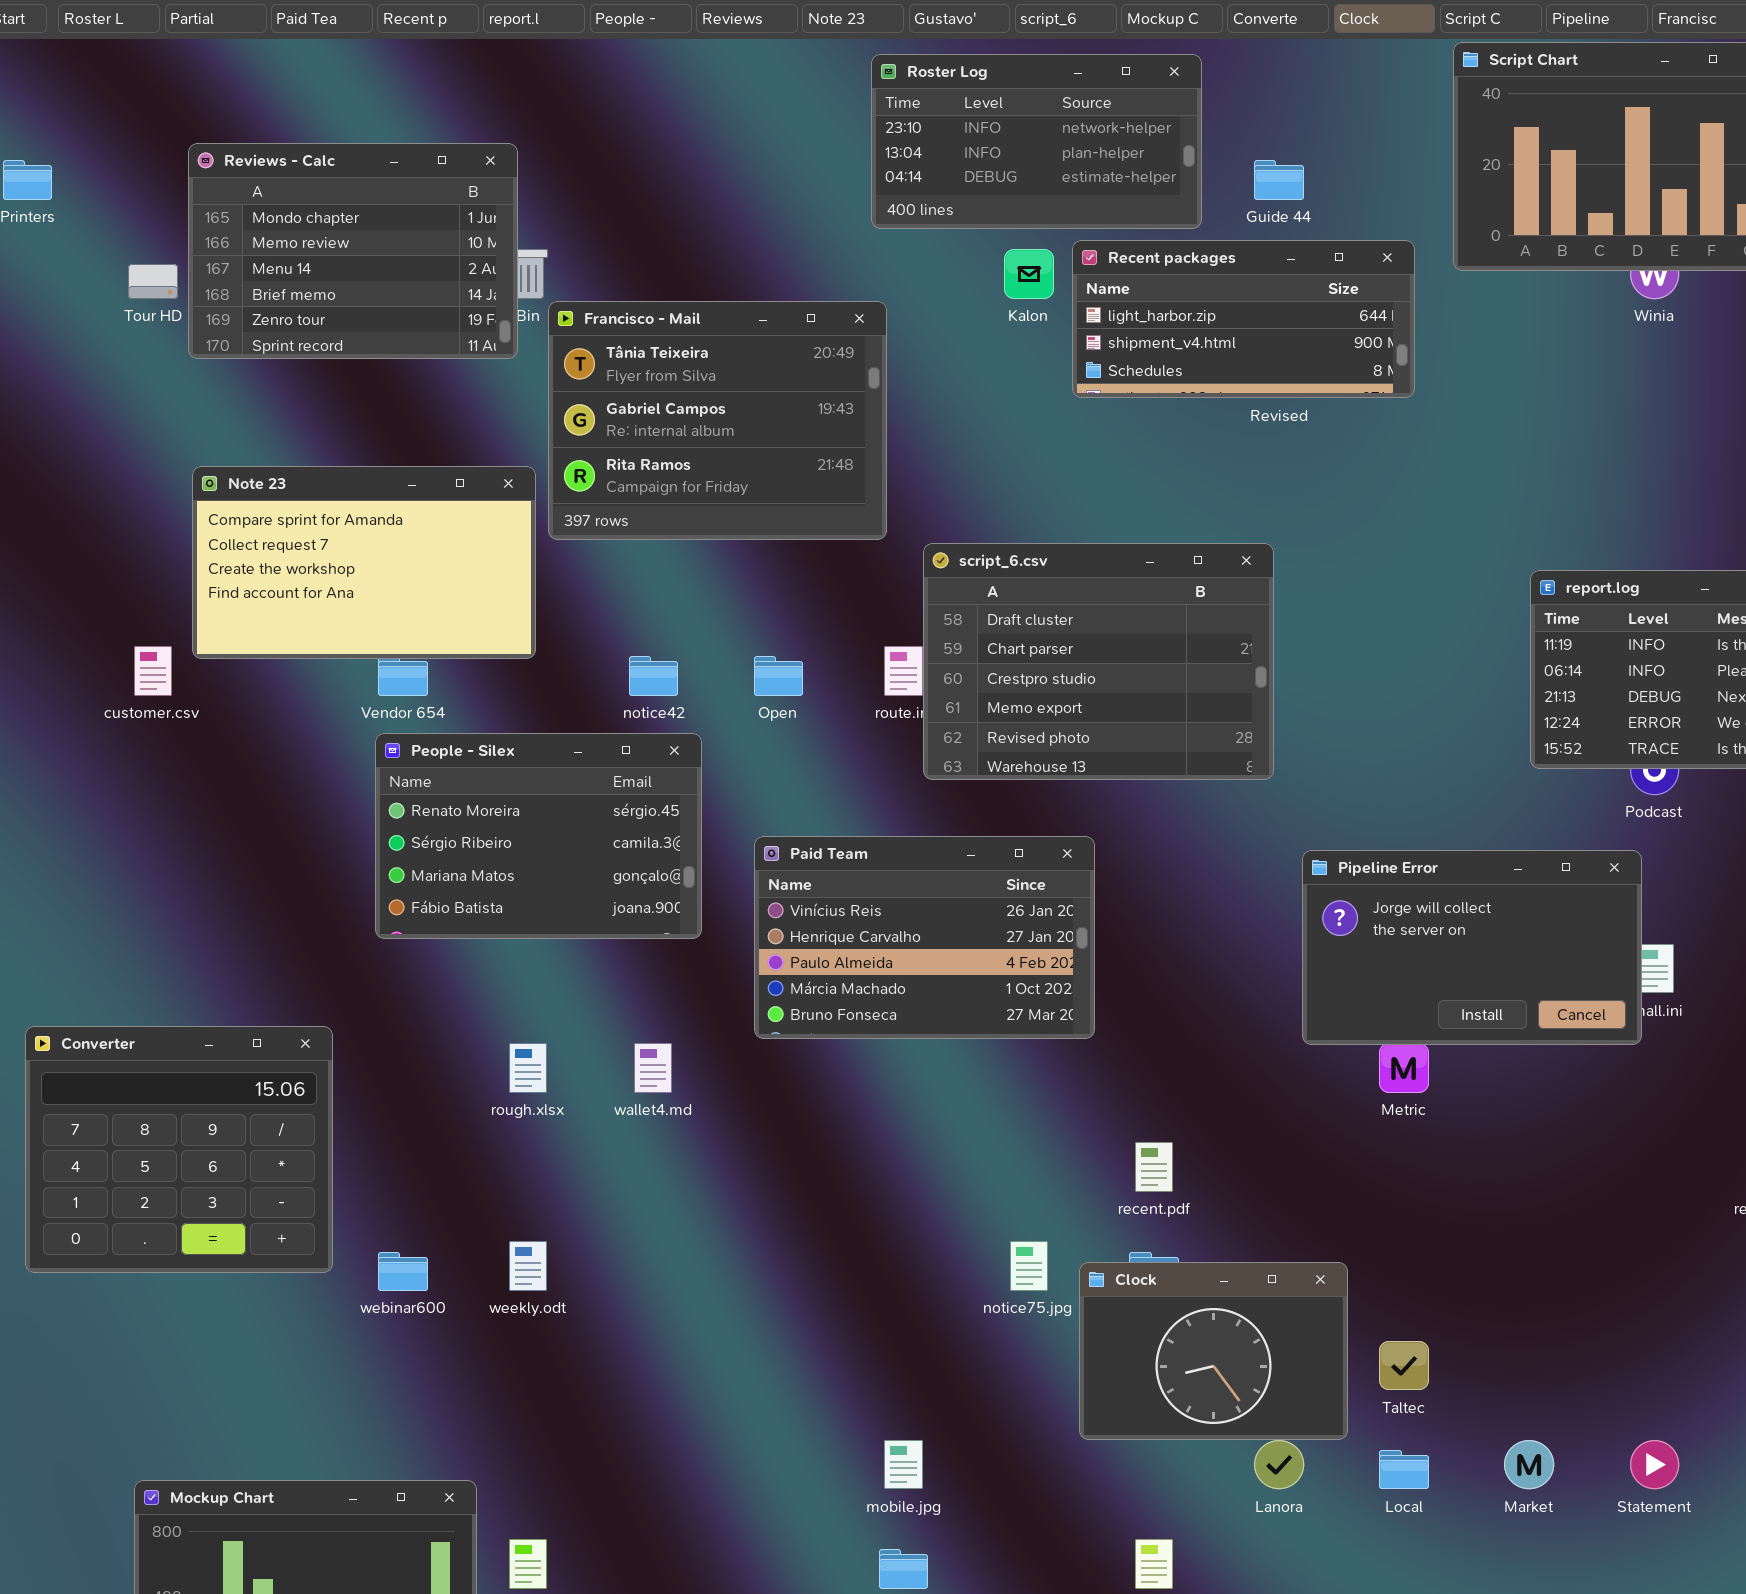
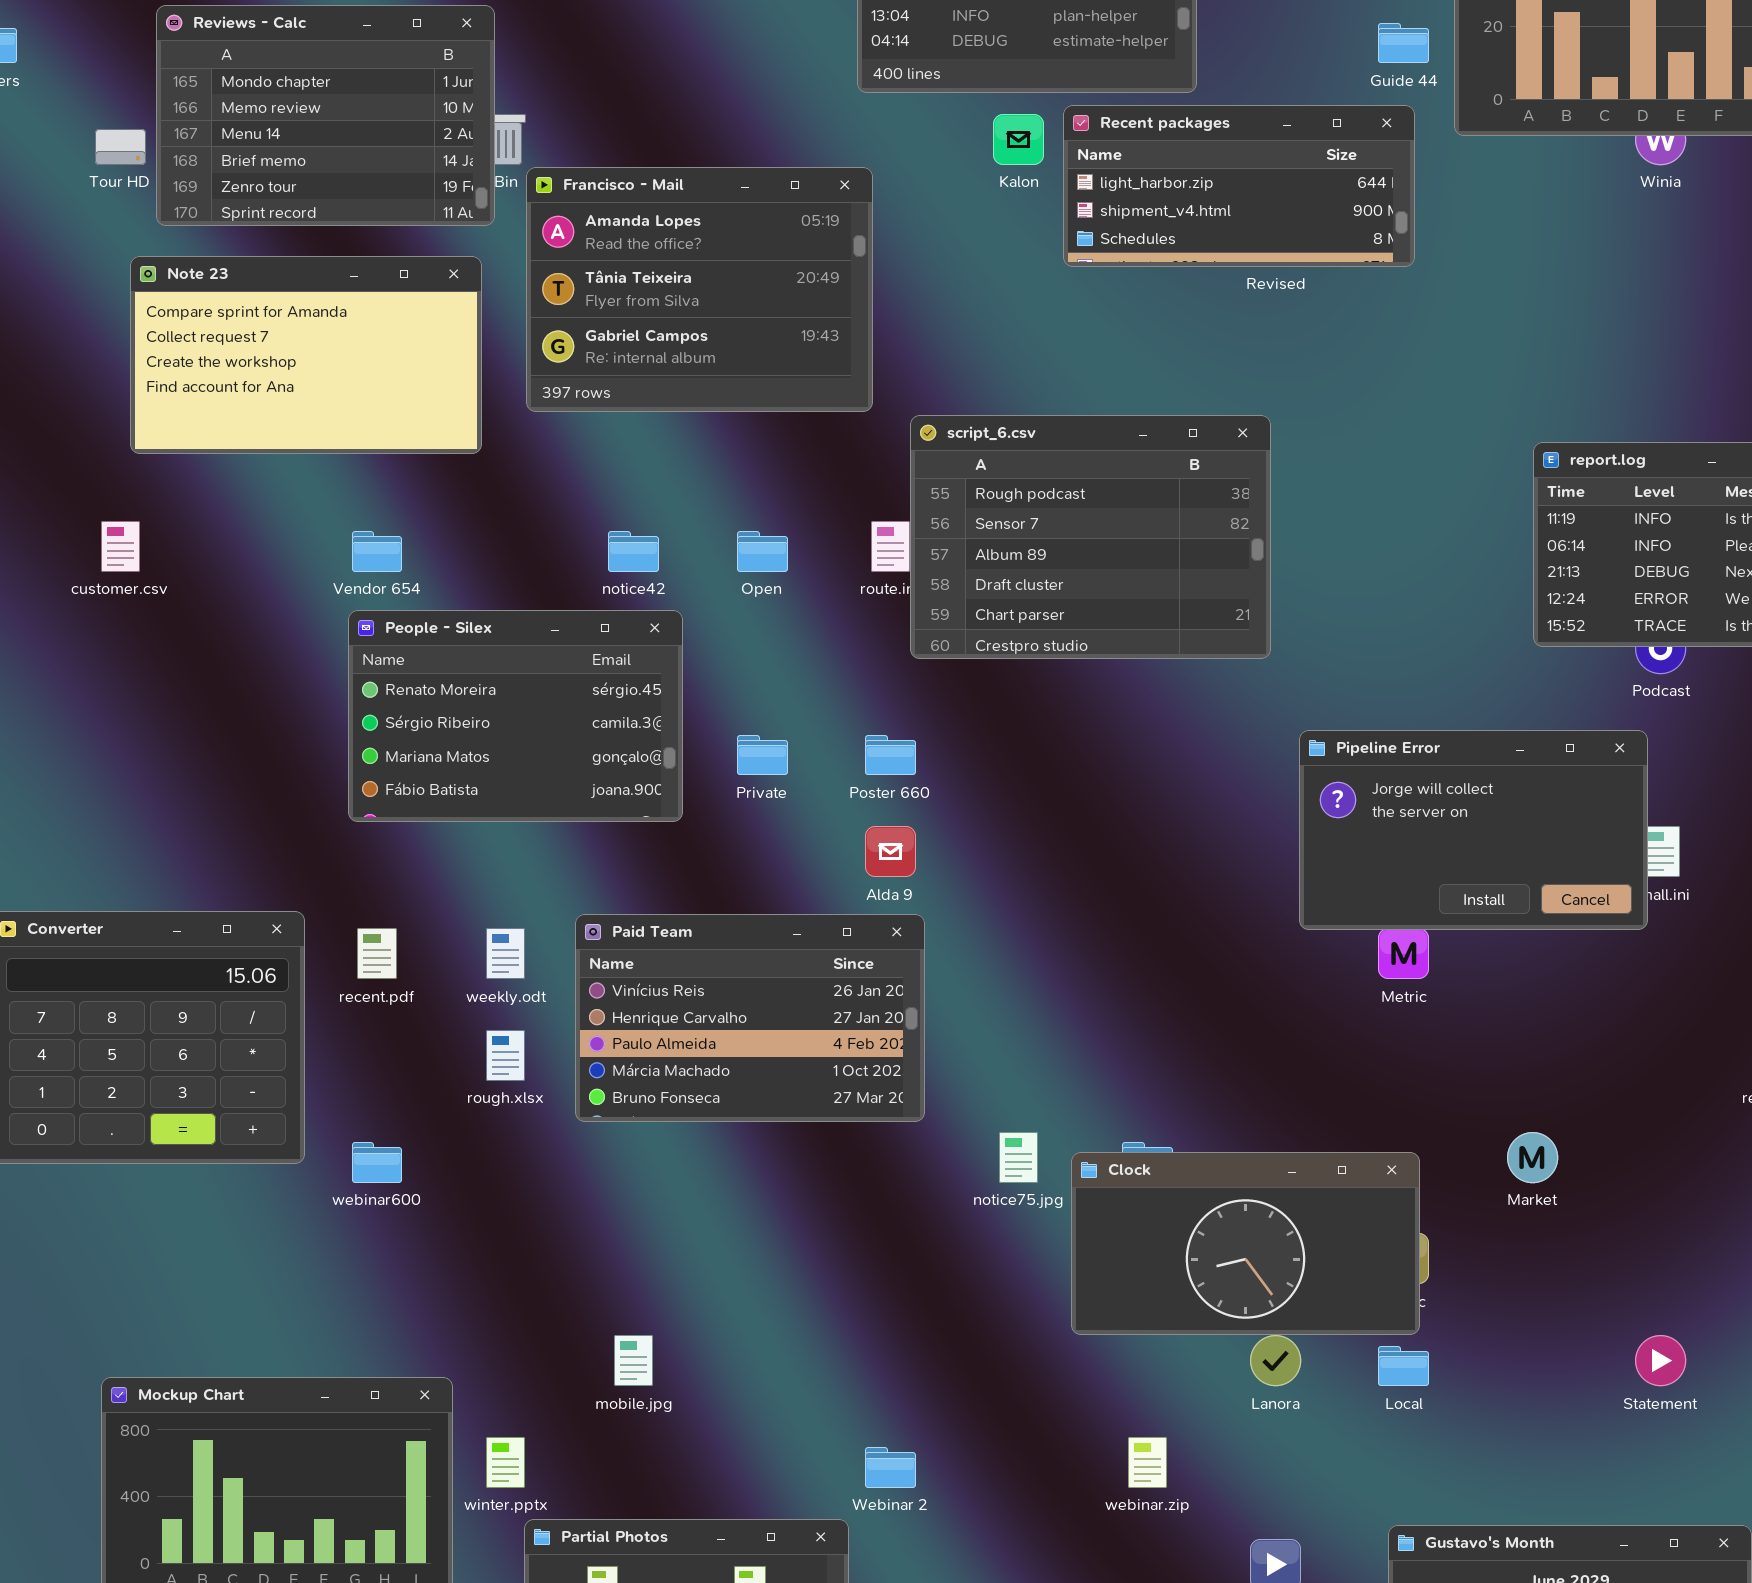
Guide 44: [1254,160,1304,200] -> [1378,23,1429,63], moved
Francisco - Mail: [548,301,887,540] -> [526,167,873,412], scrolled up 1 row
Note 23: [192,466,536,659] -> [130,256,482,454], moved
script_6.csv: [923,543,1274,780] -> [910,415,1271,659], scrolled up 3 rows
Paid Team: [754,836,1095,1039] -> [575,914,925,1122], moved
rough.xlsx: [509,1043,547,1093] -> [486,1030,525,1081], moved
recent.pdf: [1135,1142,1173,1192] -> [357,928,397,979], moved
weekly.odt: [509,1241,547,1291] -> [486,928,525,979], moved
Clock: [1079,1262,1348,1440] -> [1071,1152,1420,1335], resized
mobile.jpg: [884,1440,923,1489] -> [614,1335,653,1386], moved
Market: [1504,1440,1554,1489] -> [1507,1132,1558,1183], moved

